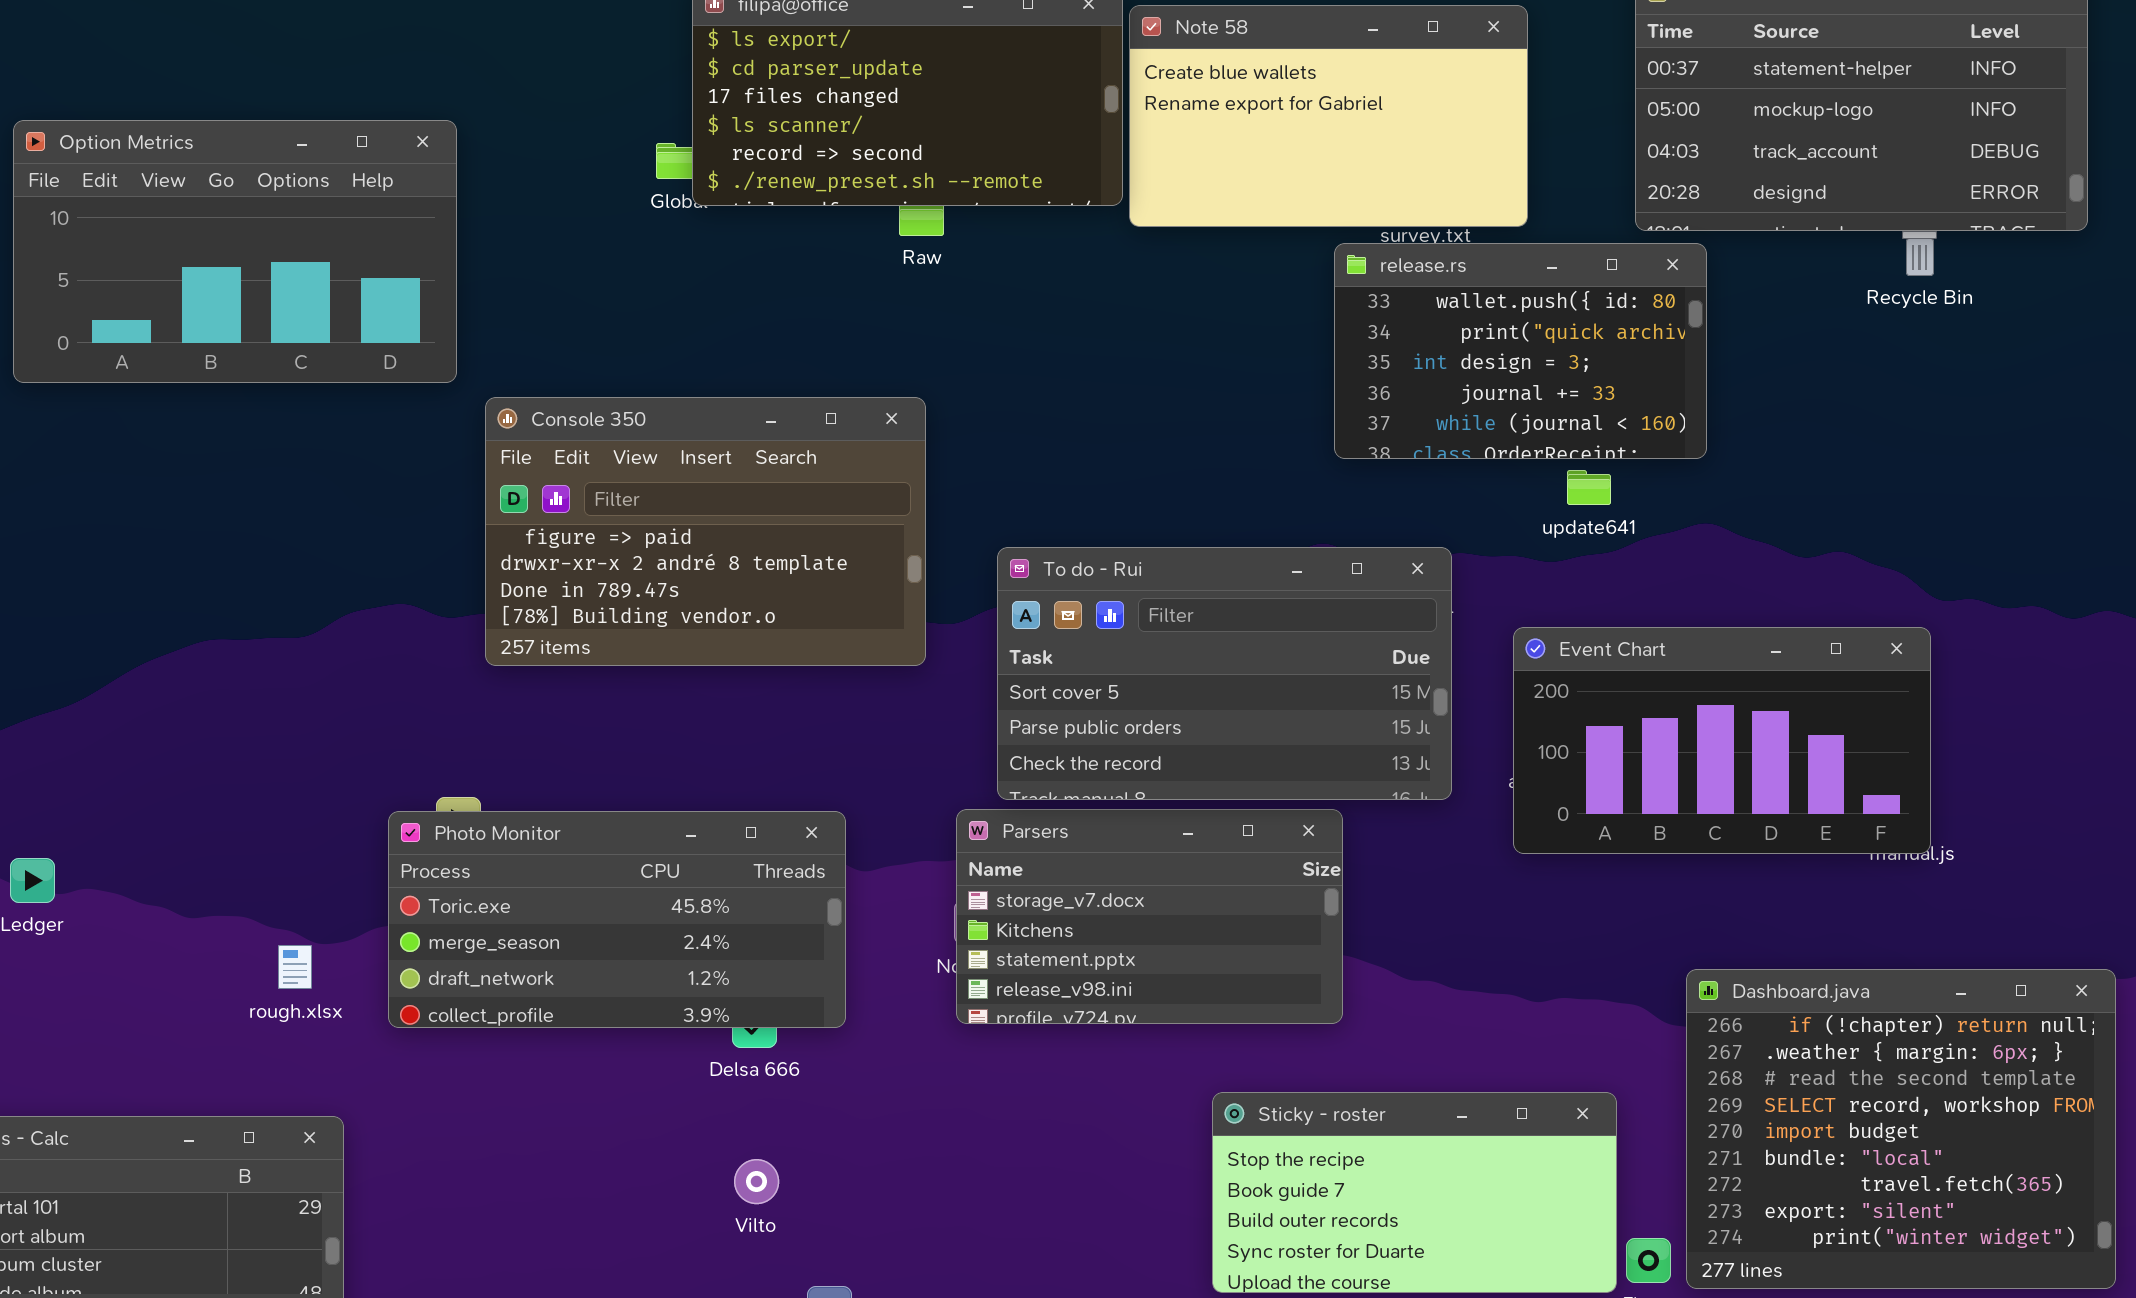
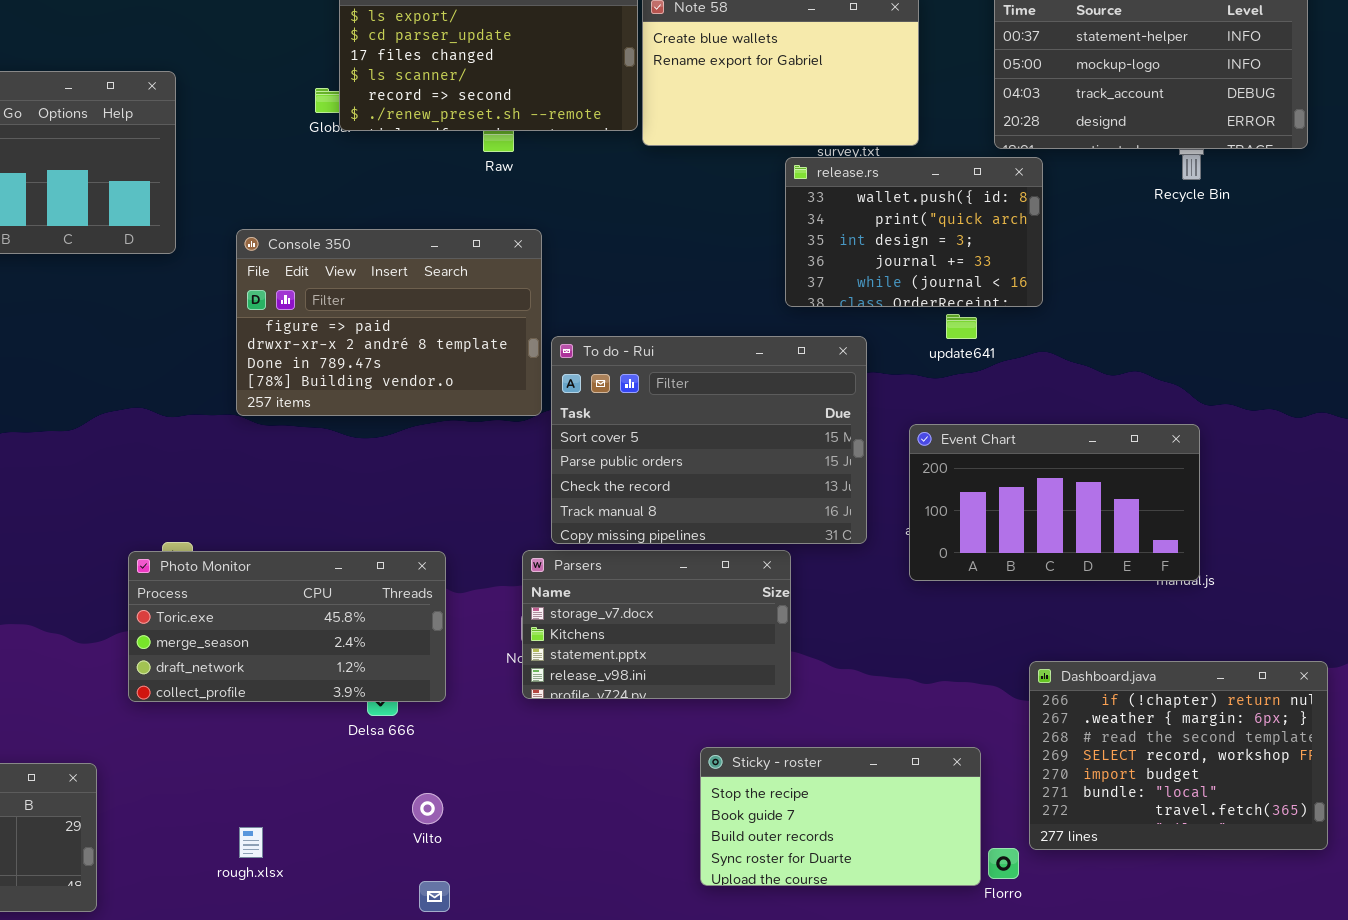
Console 350: [485,397,926,666] -> [236,229,542,416], moved
To do - Rui: [997,547,1452,800] -> [551,336,867,544], resized
rough.xlsx: [278,945,312,989] -> [239,827,263,858], moved
Dashboard.java: [1686,969,2116,1289] -> [1029,661,1328,850], resized
Vilto: [734,1159,779,1204] -> [412,793,443,824], moved

